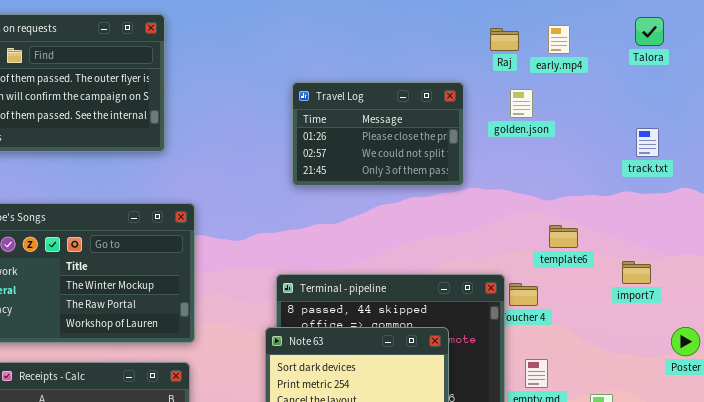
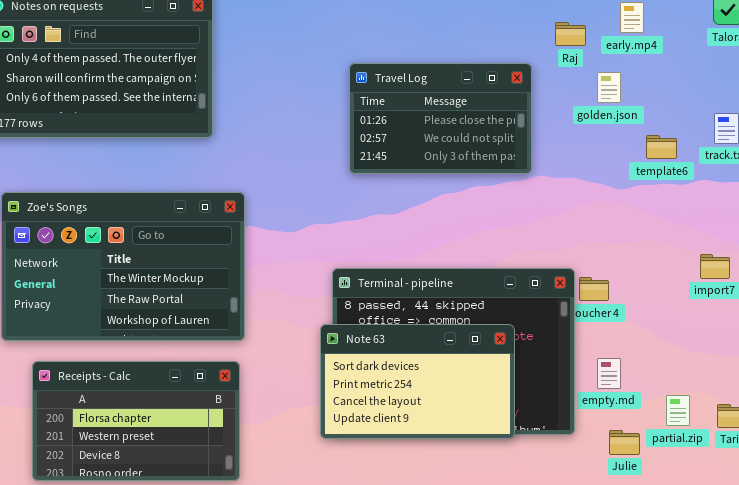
Raj: [490,28,519,51] -> [555,22,586,46], moved
golden.json: [510,89,533,118] -> [597,72,621,103], moved
template6: [549,225,578,248] -> [646,135,677,159], moved

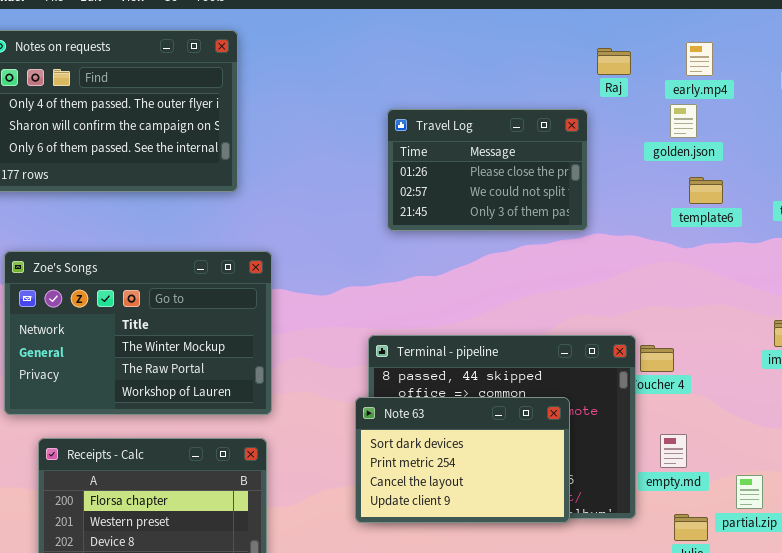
Raj: [555,22,586,46] -> [597,48,631,75], moved
golden.json: [597,72,621,103] -> [670,104,697,138], moved
template6: [646,135,677,159] -> [689,177,723,204], moved

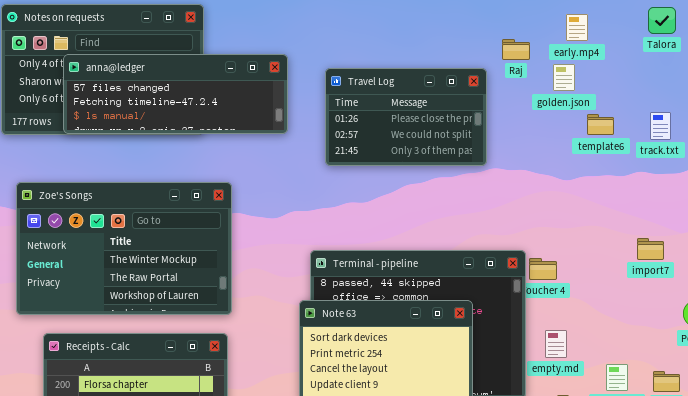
Raj: [597,48,631,75] -> [502,39,530,60], moved
anna@ledger: none -> [63,54,288,134], opened
template6: [689,177,723,204] -> [587,114,614,135], moved

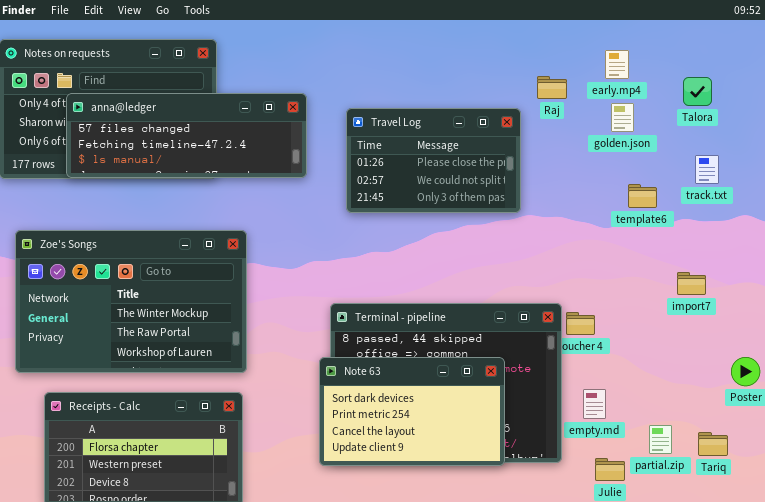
Talora: [648,7,676,34] -> [683,77,712,106], moved
golden.json: [553,64,575,91] -> [611,103,634,132], moved
template6: [587,114,614,135] -> [628,184,657,208], moved
import7: [637,238,664,260] -> [677,272,706,295], moved

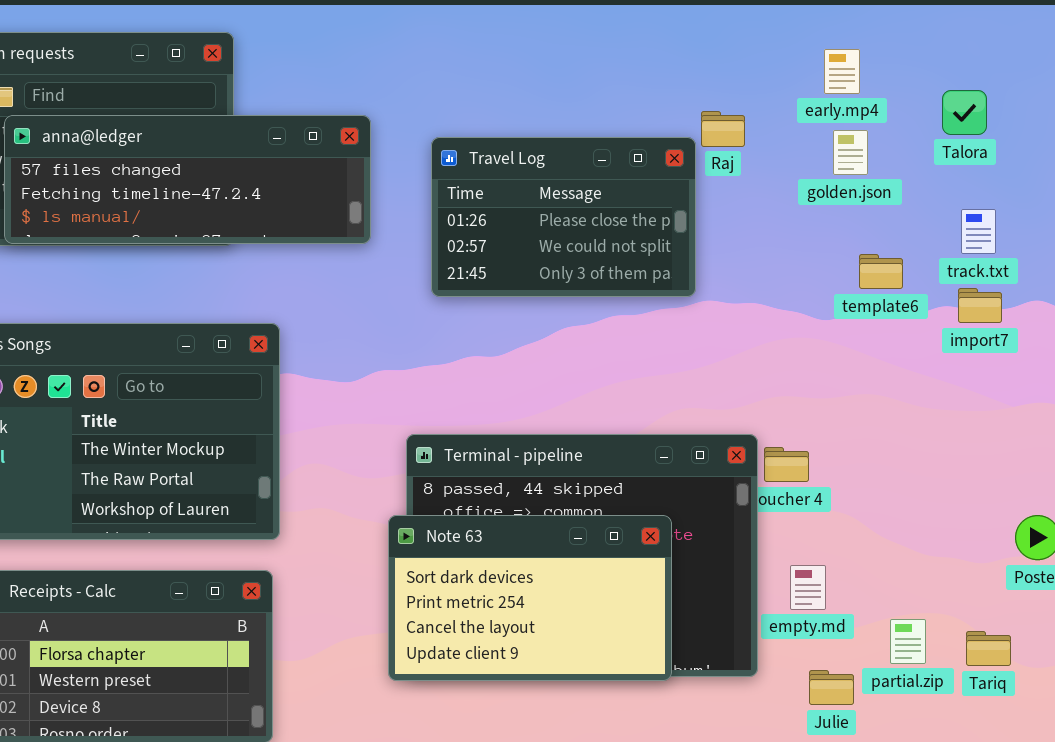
Raj: [537,76,567,99] -> [701,111,745,147], moved
import7: [677,272,706,295] -> [958,288,1002,323], moved

